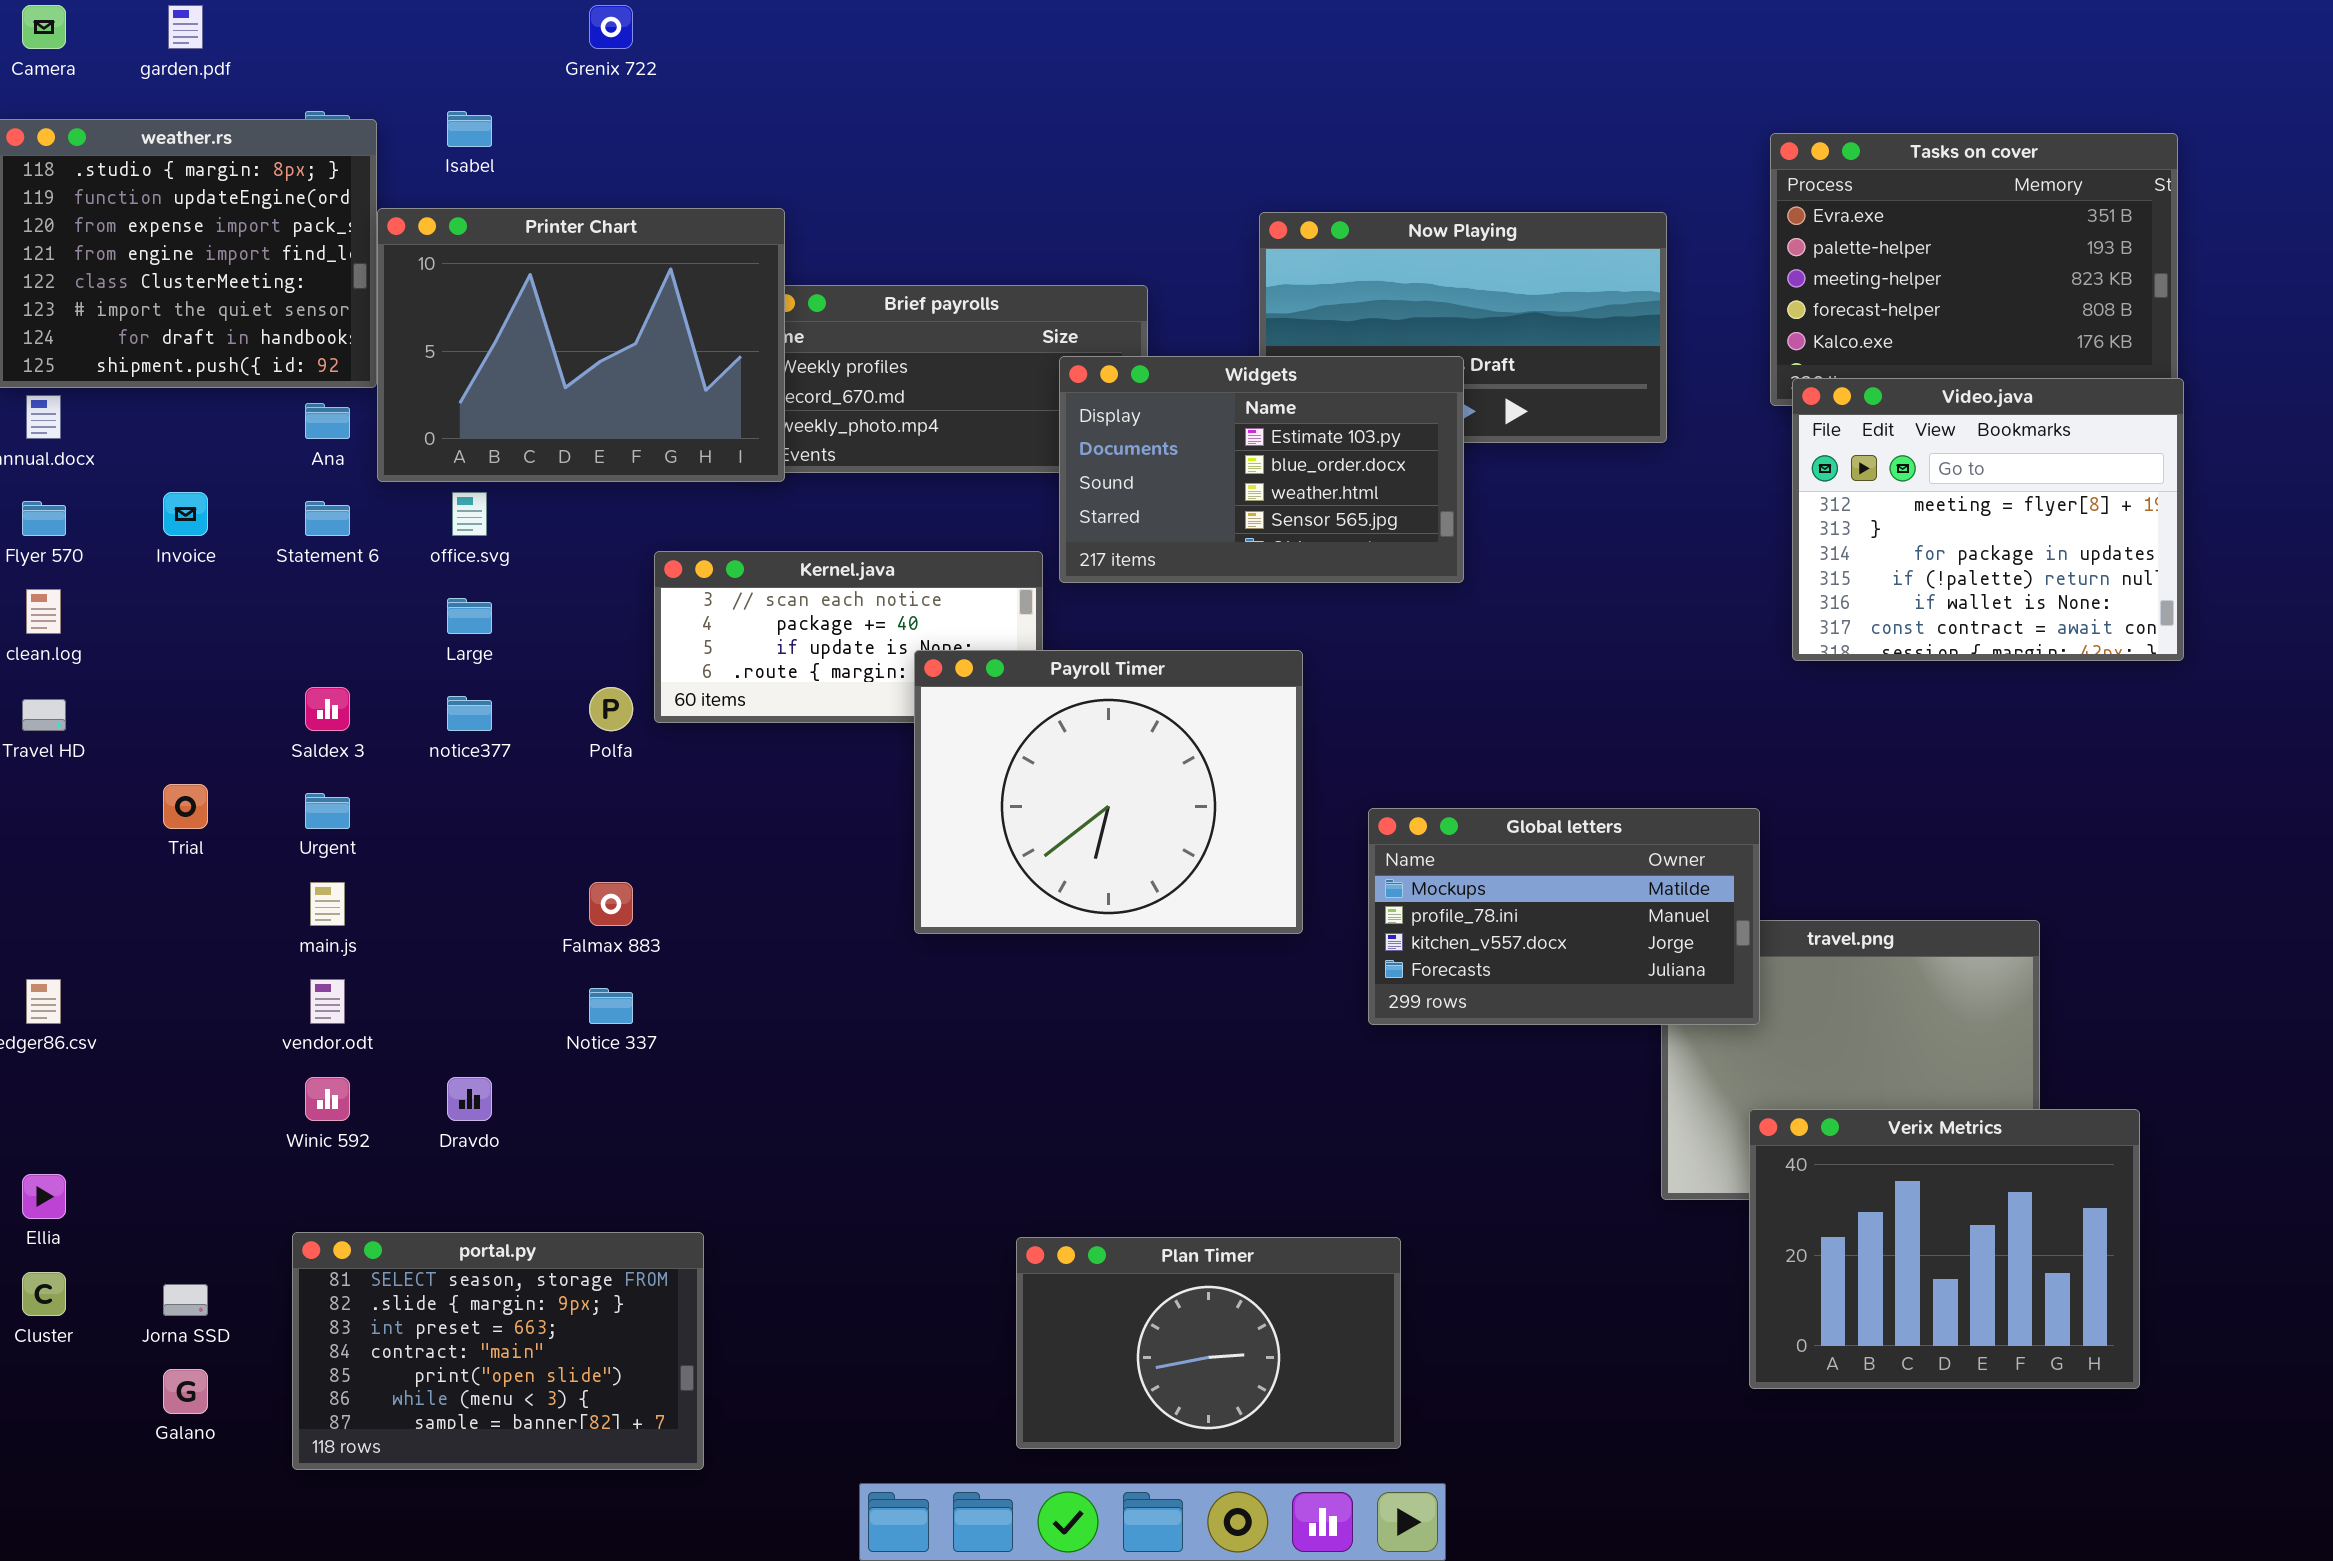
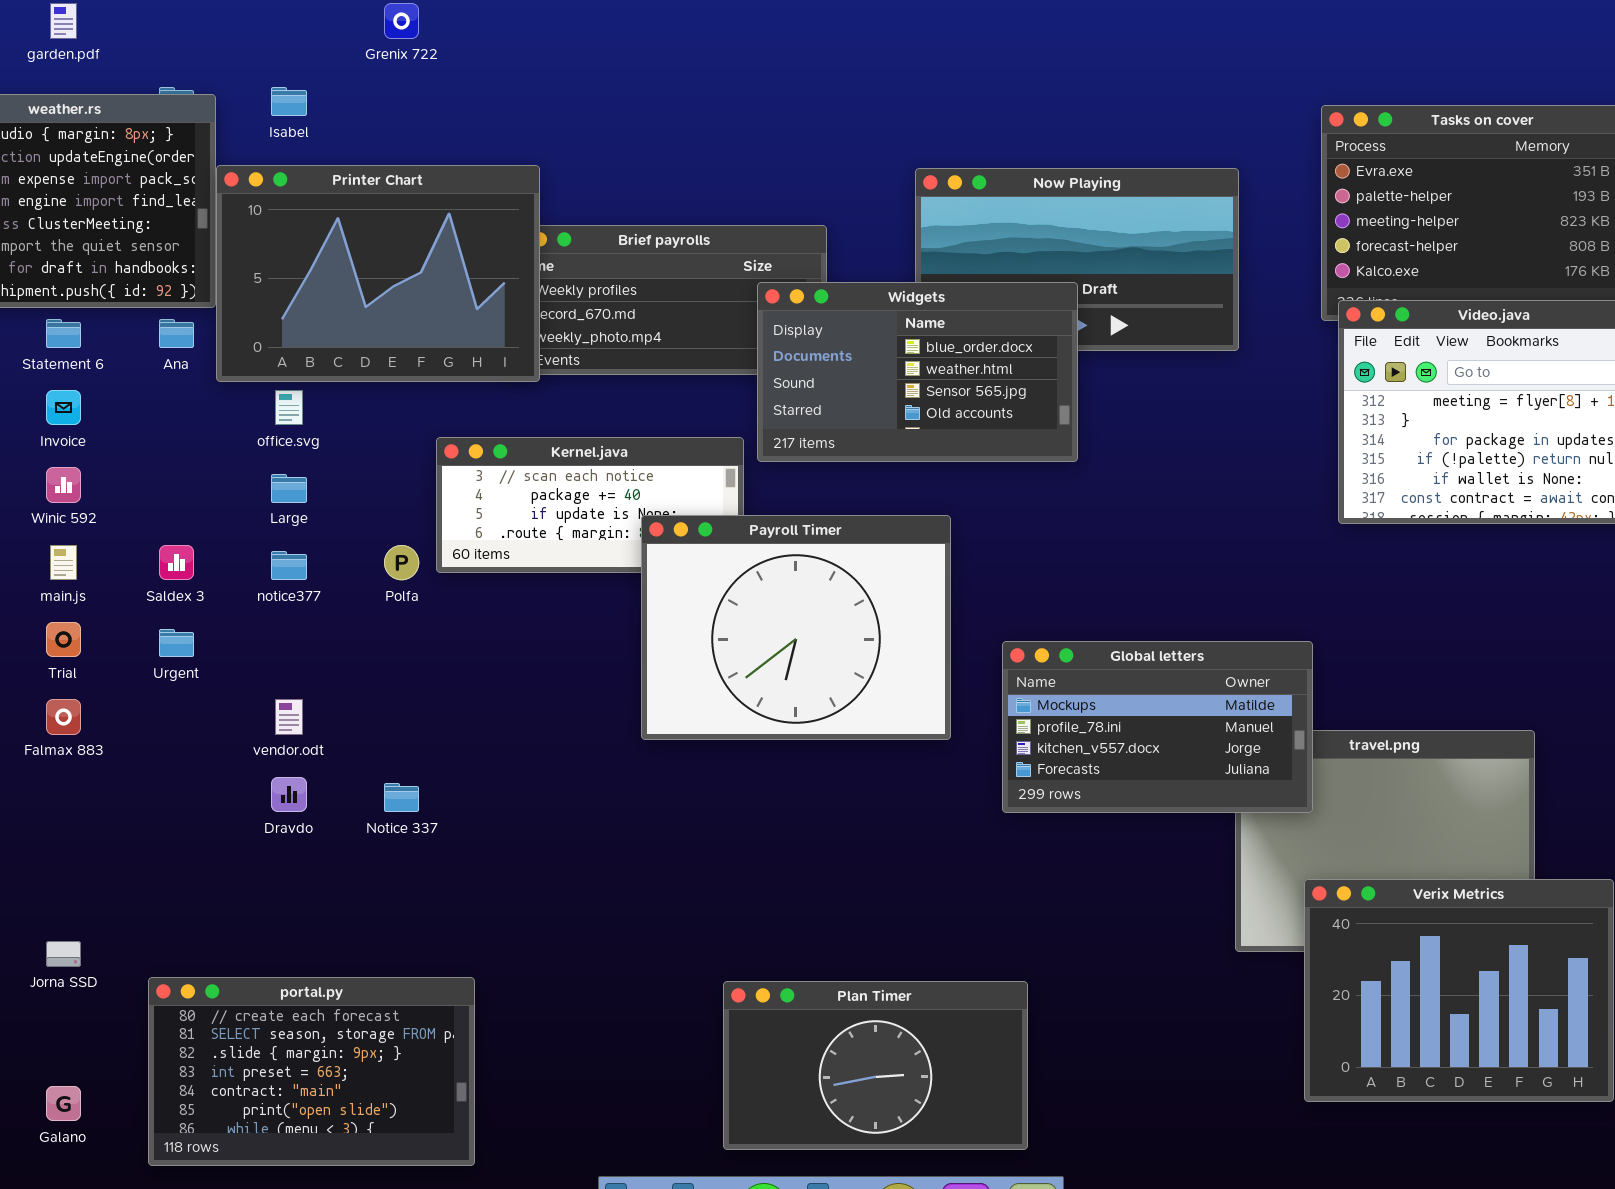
Widgets: [1059,356,1464,583] -> [757,282,1078,462], scrolled down 1 row
Statement 6: [305,501,350,536] -> [46,319,81,348], moved
main.js: [310,882,345,926] -> [50,545,77,580], moved
Falmax 883: [589,882,633,926] -> [46,699,81,735], moved
vendor.odt: [310,979,345,1024] -> [275,699,303,735], moved
Winic 592: [305,1077,350,1121] -> [46,467,81,503], moved
Dravdo: [447,1077,492,1121] -> [271,777,307,812], moved
portal.py: [292,1232,704,1470] -> [148,977,475,1166], scrolled up 1 row
Jorna SSD: [163,1284,208,1316] -> [46,941,81,967], moved

